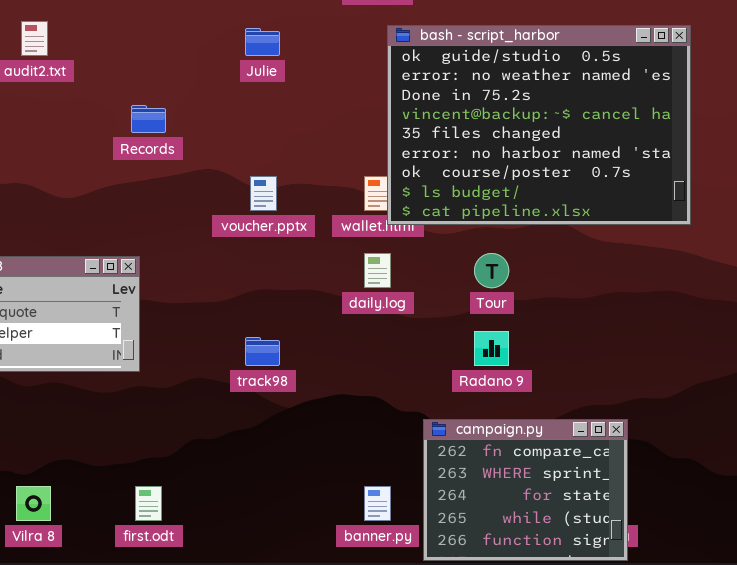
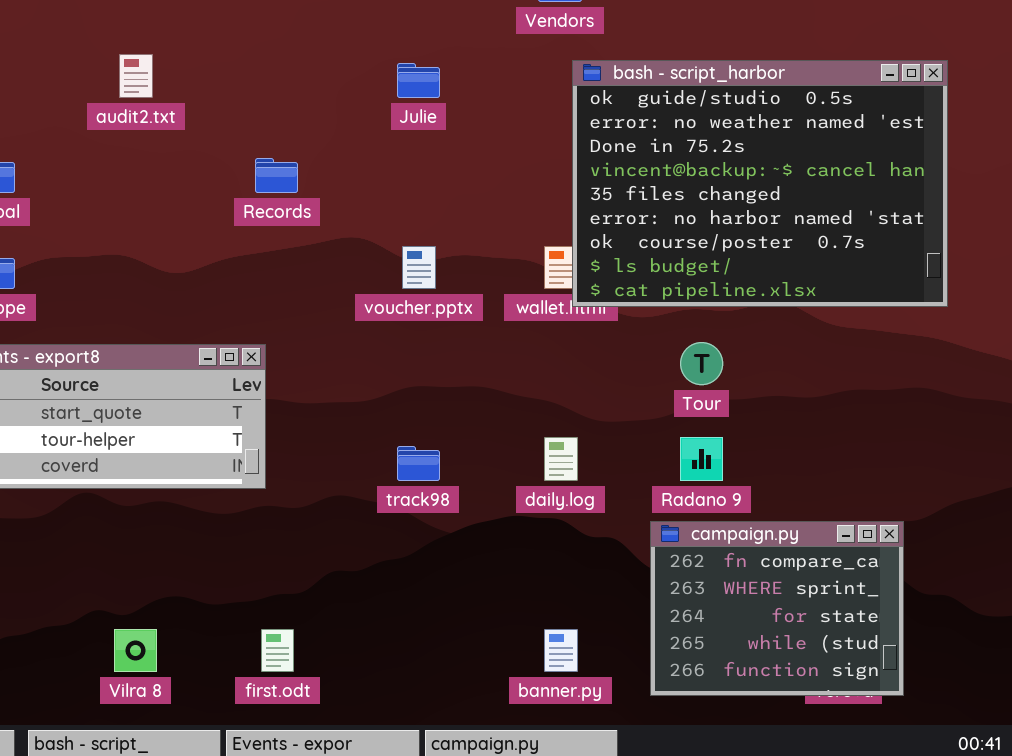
daily.log: [364,253,391,288] -> [544,437,578,481], moved
campaign.py: [423,419,628,561] -> [650,521,904,696], moved

